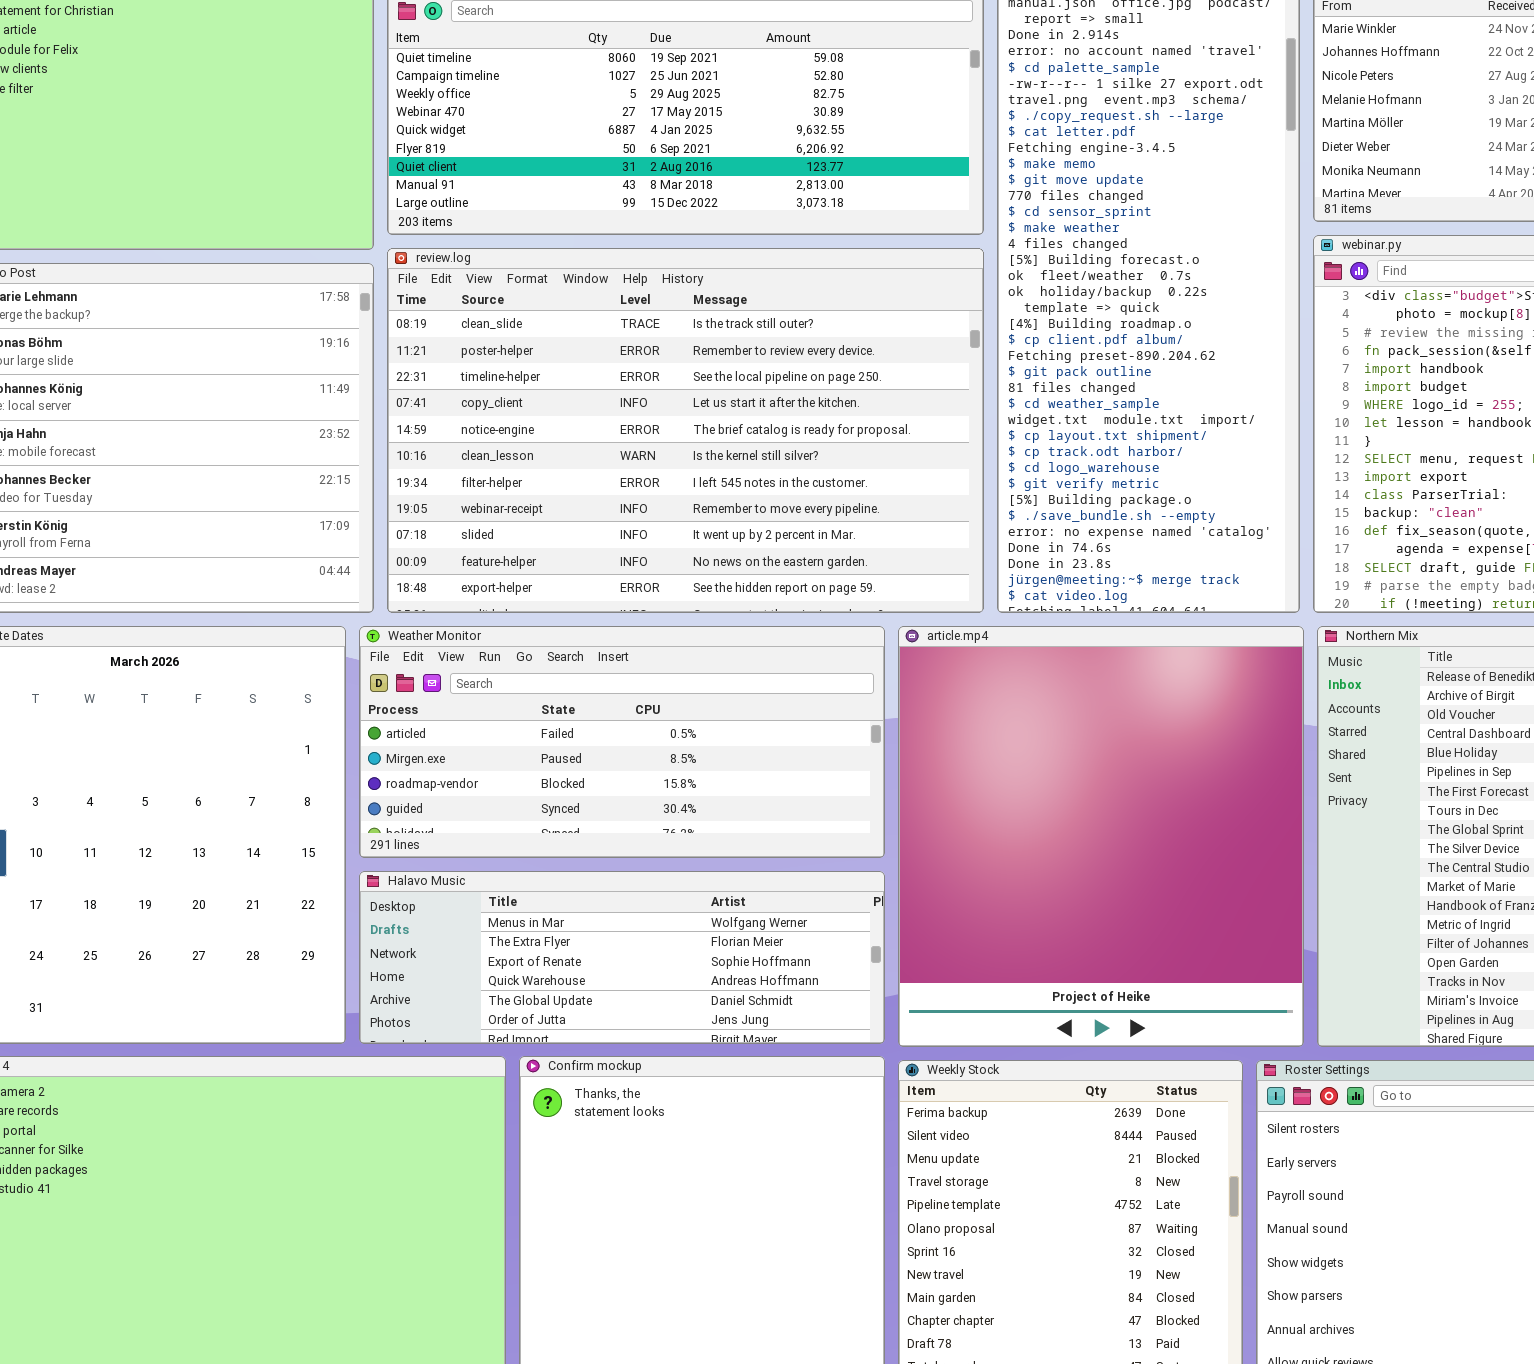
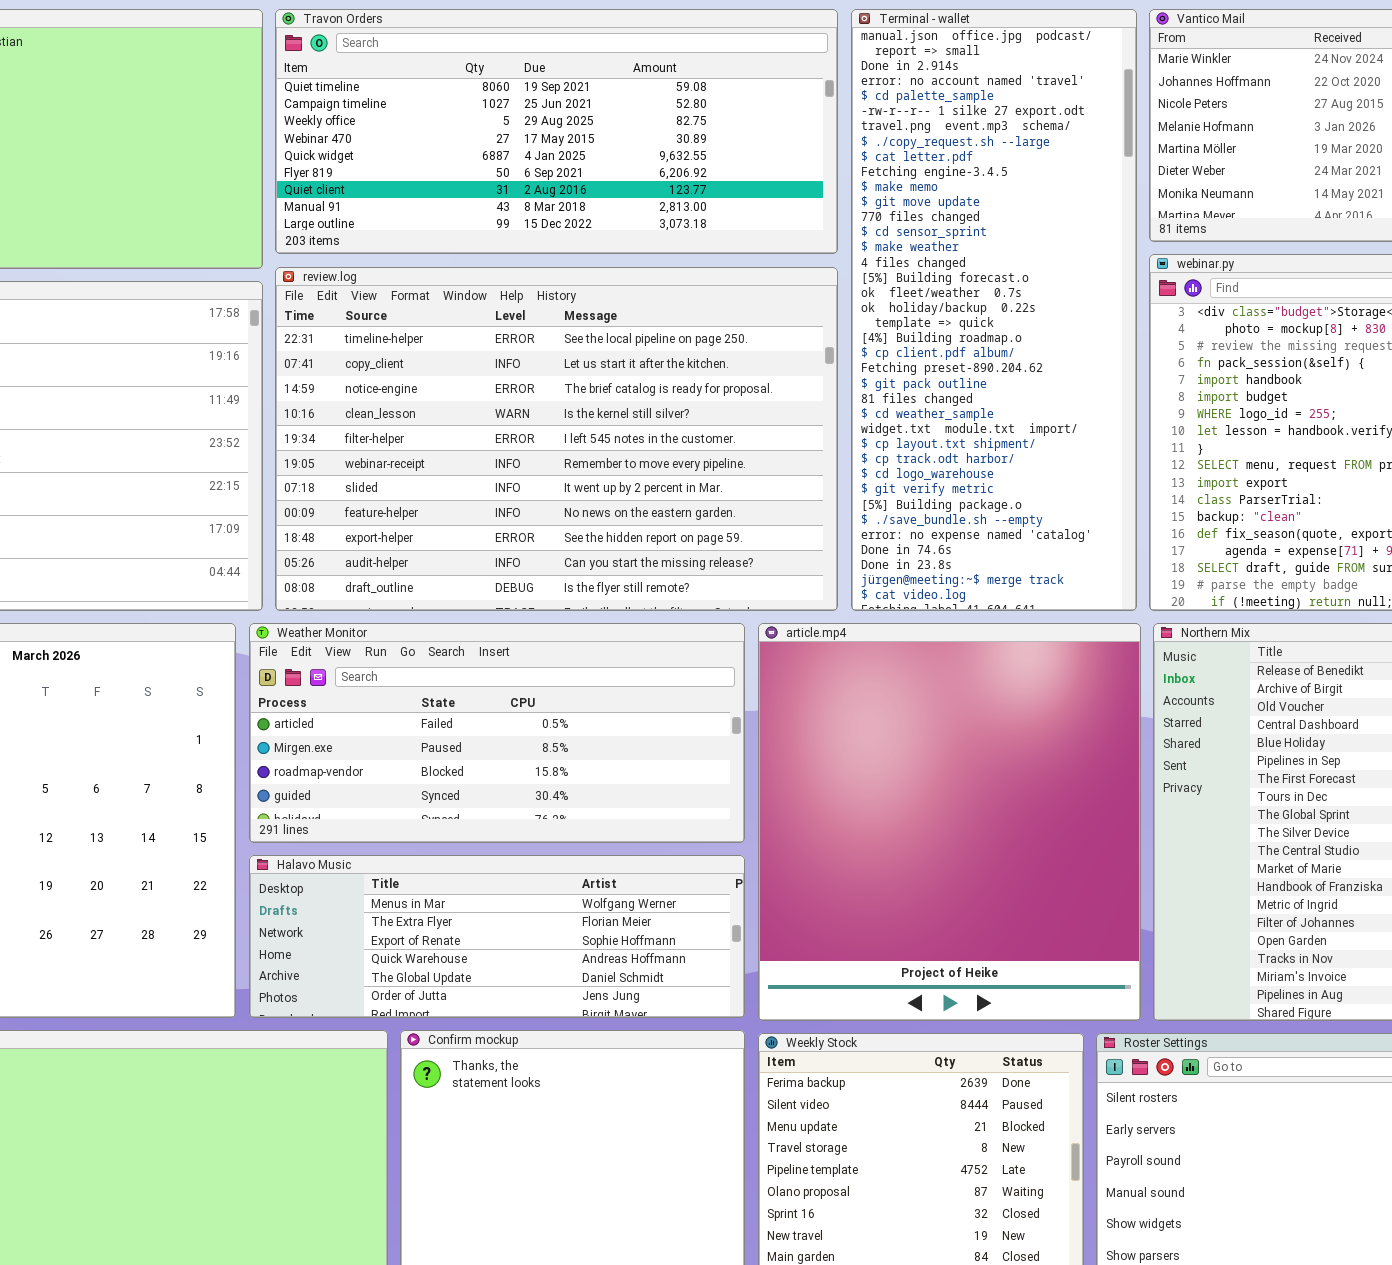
review.log: [387,248,984,613] -> [275,267,838,611], scrolled down 2 rows

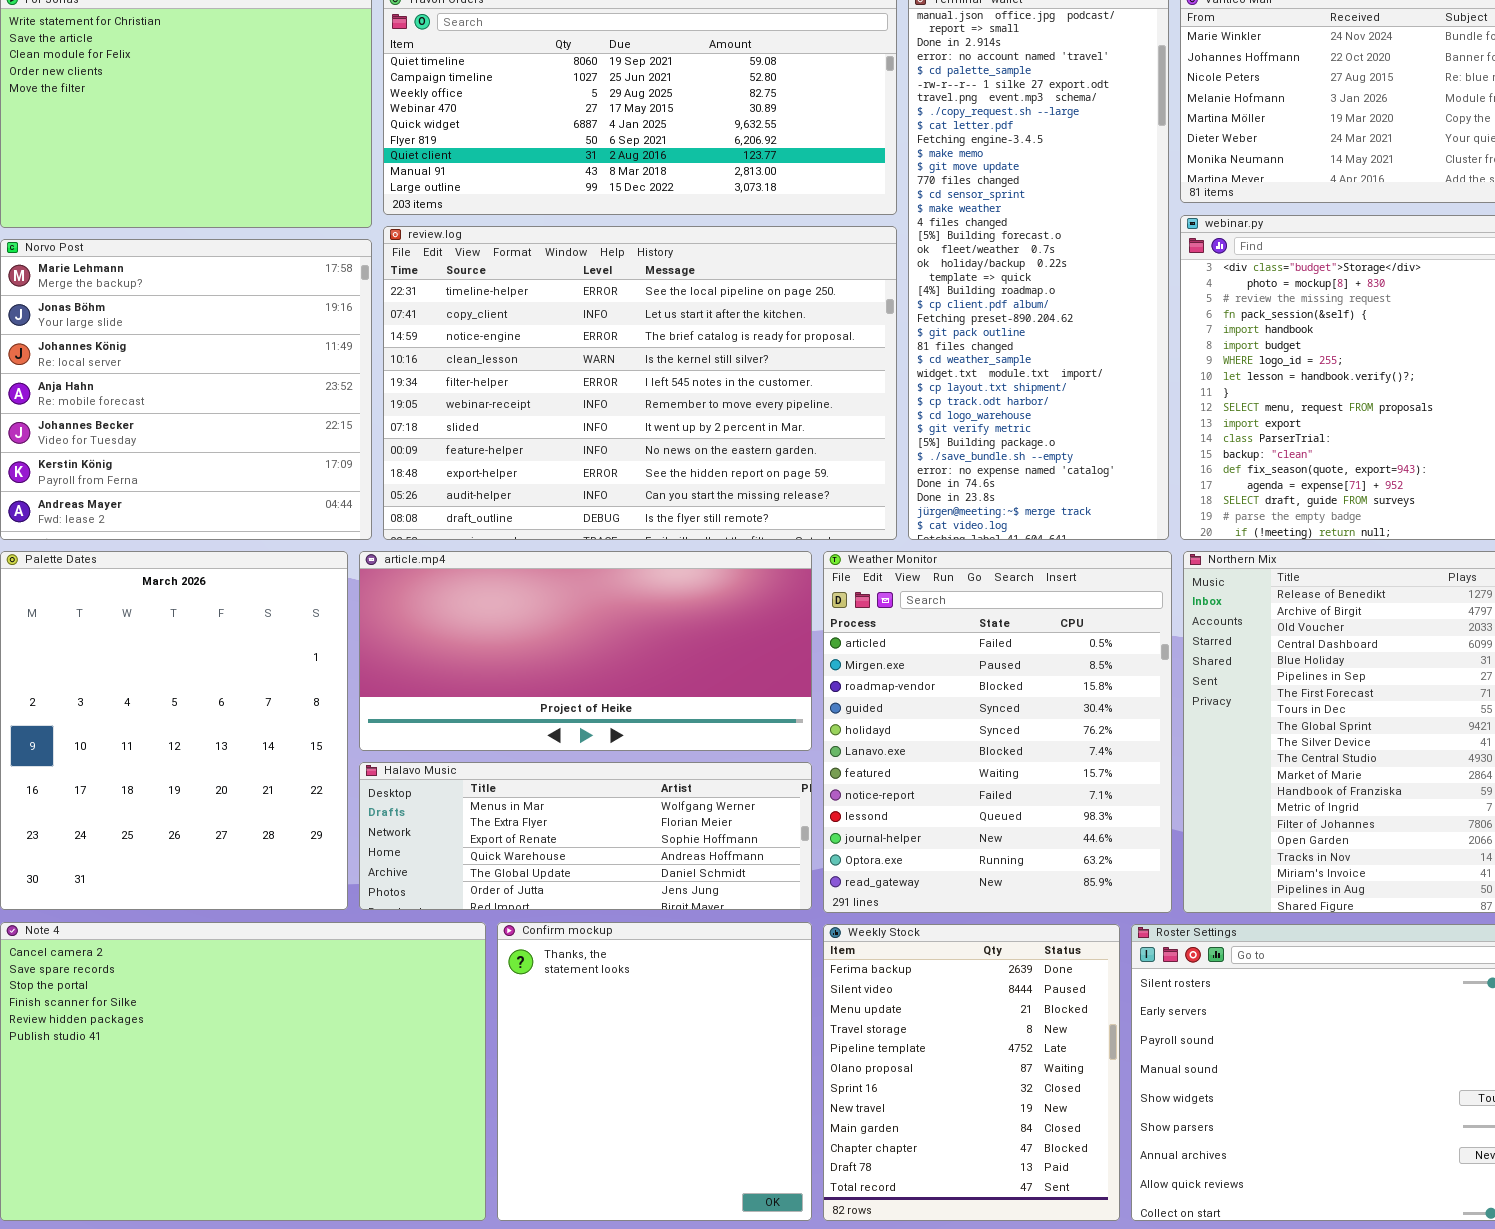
Weather Monitor: [249,623,745,843] -> [823,551,1172,913], moved, resized
article.mp4: [758,623,1141,1021] -> [359,551,812,751], moved, resized

